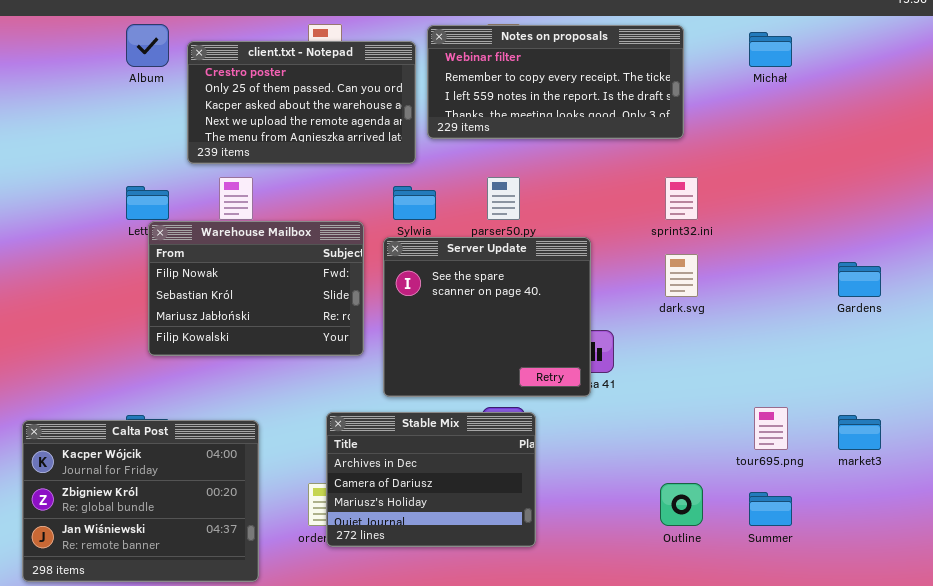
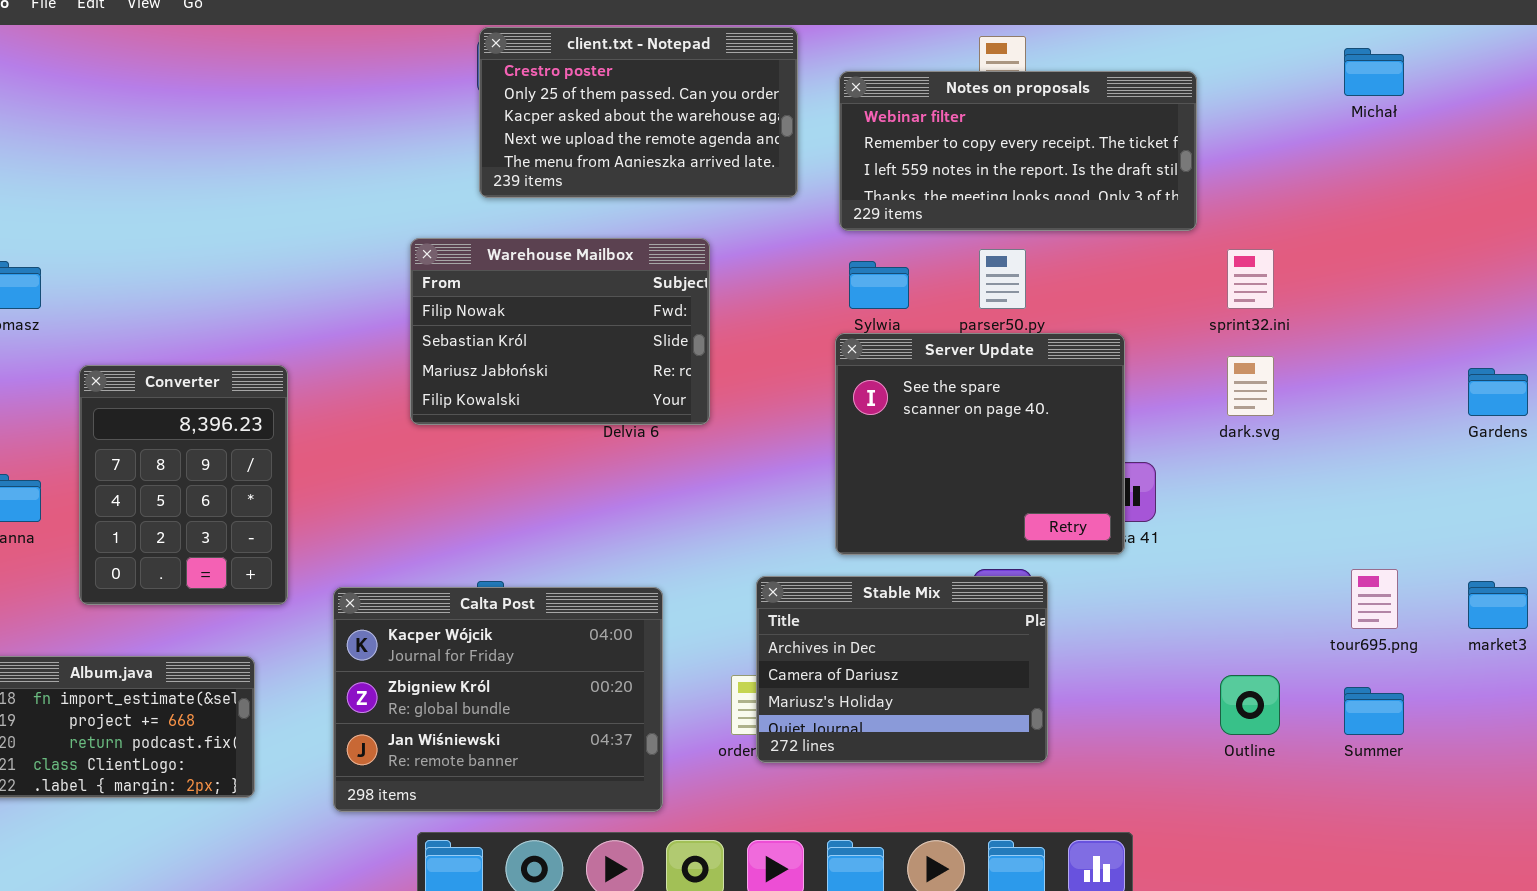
Notes on proposals: [427,25,684,139] -> [839,71,1197,231], moved
client.txt - Notepad: [187,41,416,164] -> [479,27,798,198], moved
Warehouse Mailbox: [148,221,364,356] -> [410,238,710,425], moved

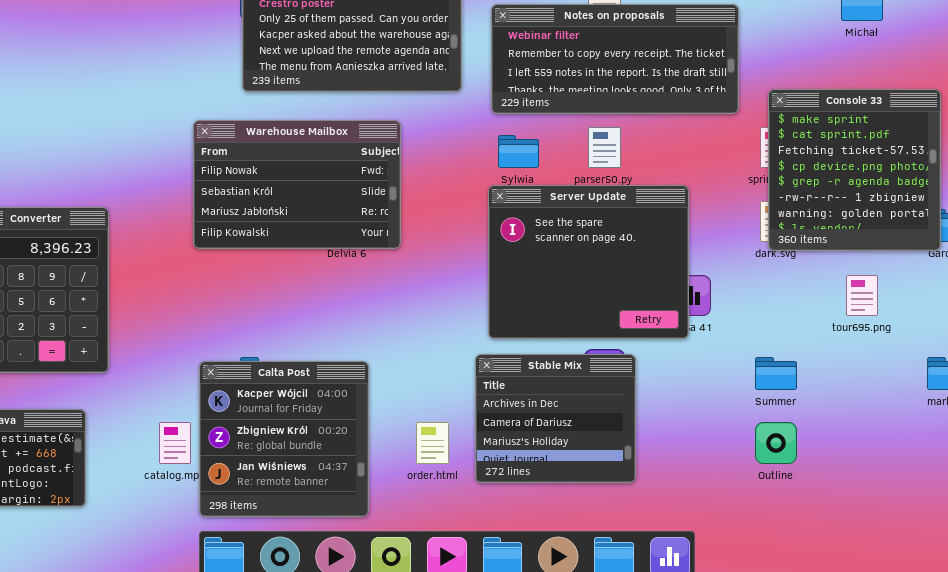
Console 33: none -> [768,89,941,251], opened
tour695.png: [1351,569,1398,629] -> [846,275,878,316], moved
Stable Mix: [756,576,1048,763] -> [475,354,636,483], resized
Calta Post: [333,587,663,812] -> [199,361,369,517], resized
Summer: [1344,687,1404,735] -> [755,357,797,390], moved

